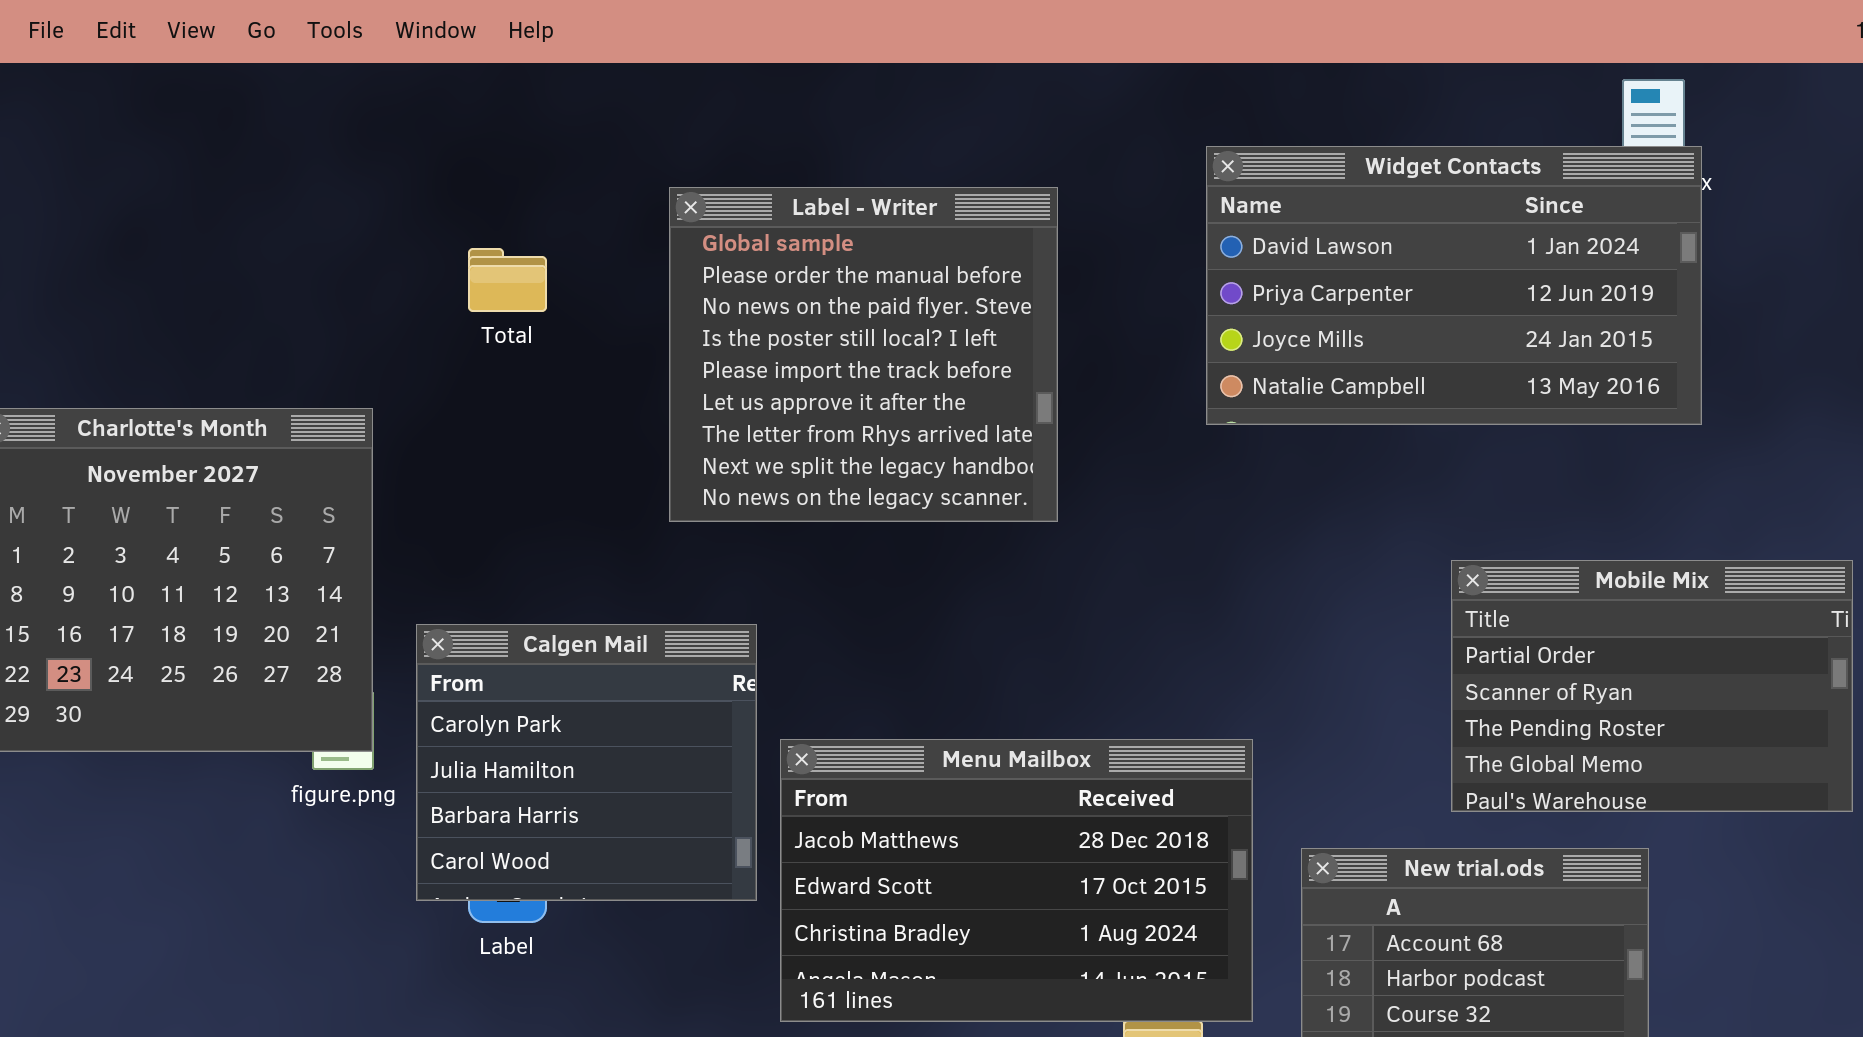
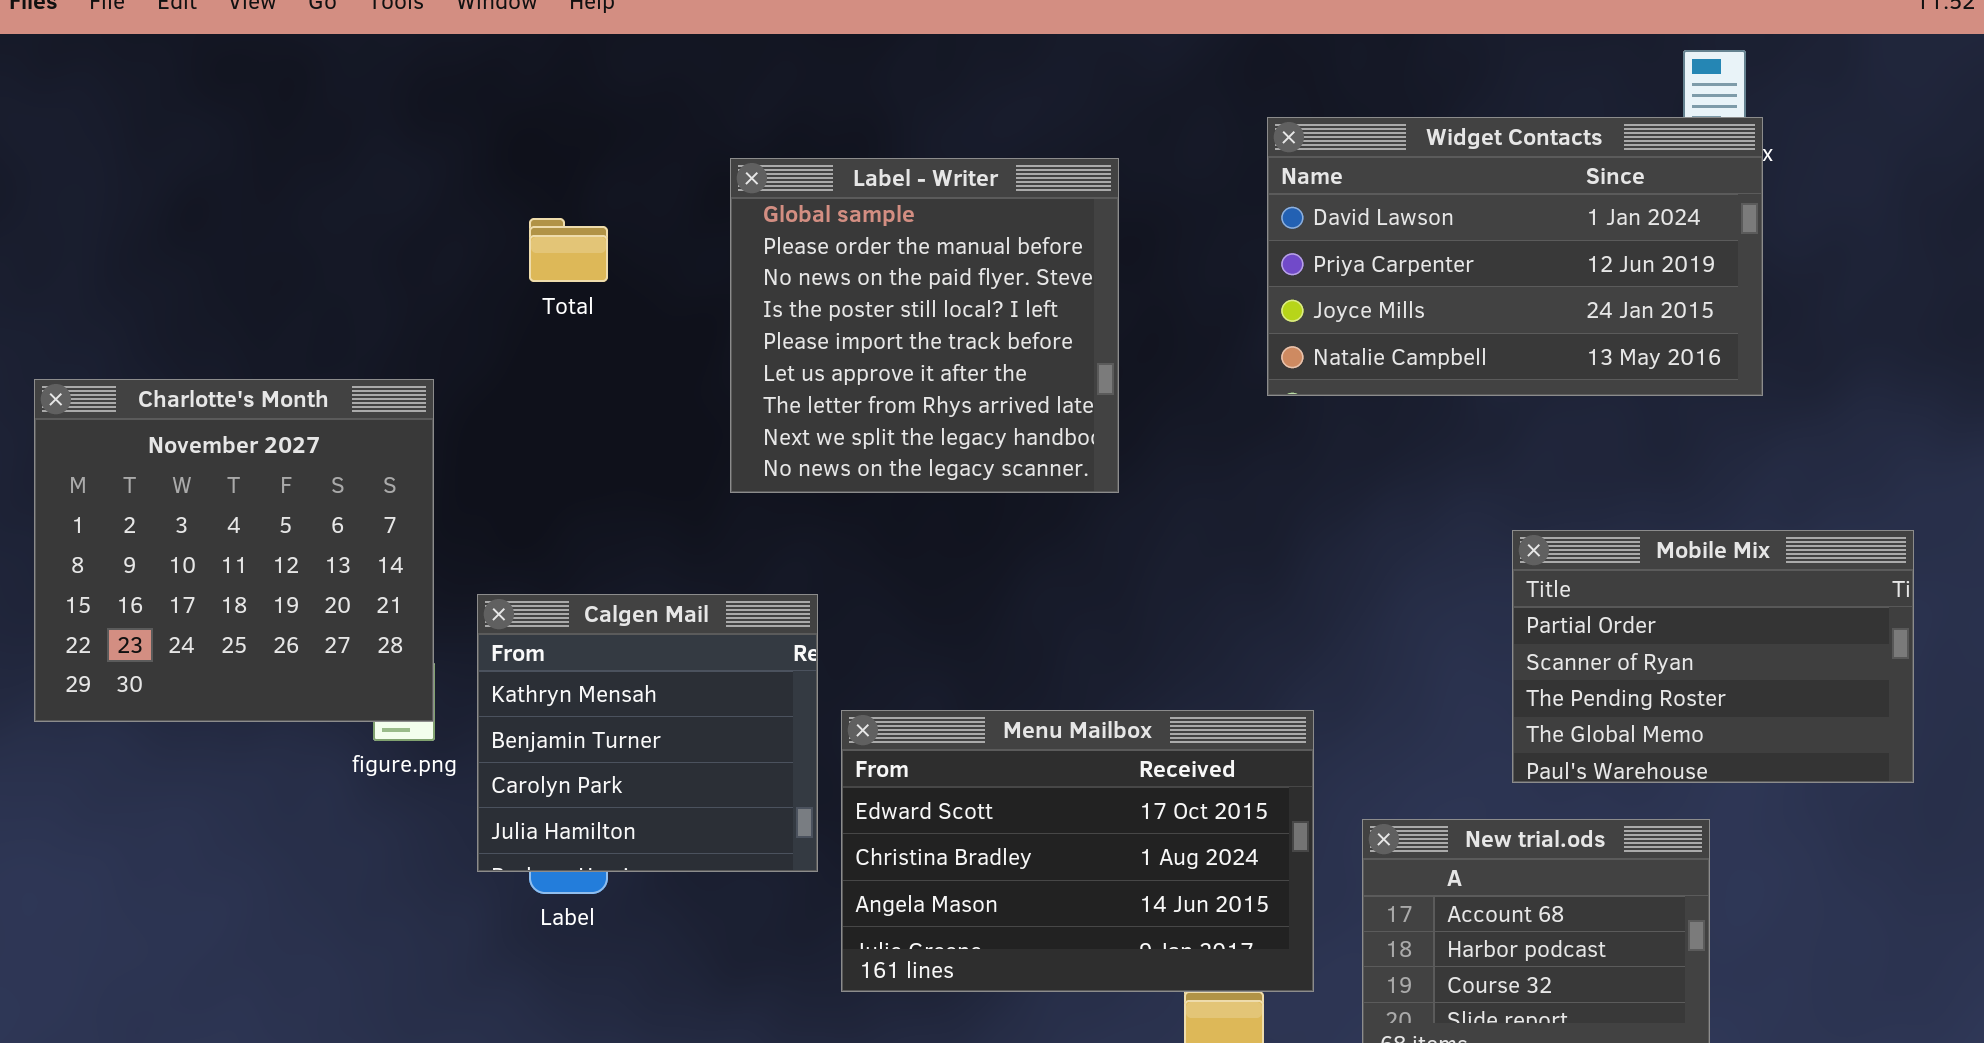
Calgen Mail: [416,624,757,901] -> [477,594,818,872], scrolled up 2 rows
Menu Mailbox: [780,739,1253,1022] -> [841,710,1314,992], scrolled down 1 row

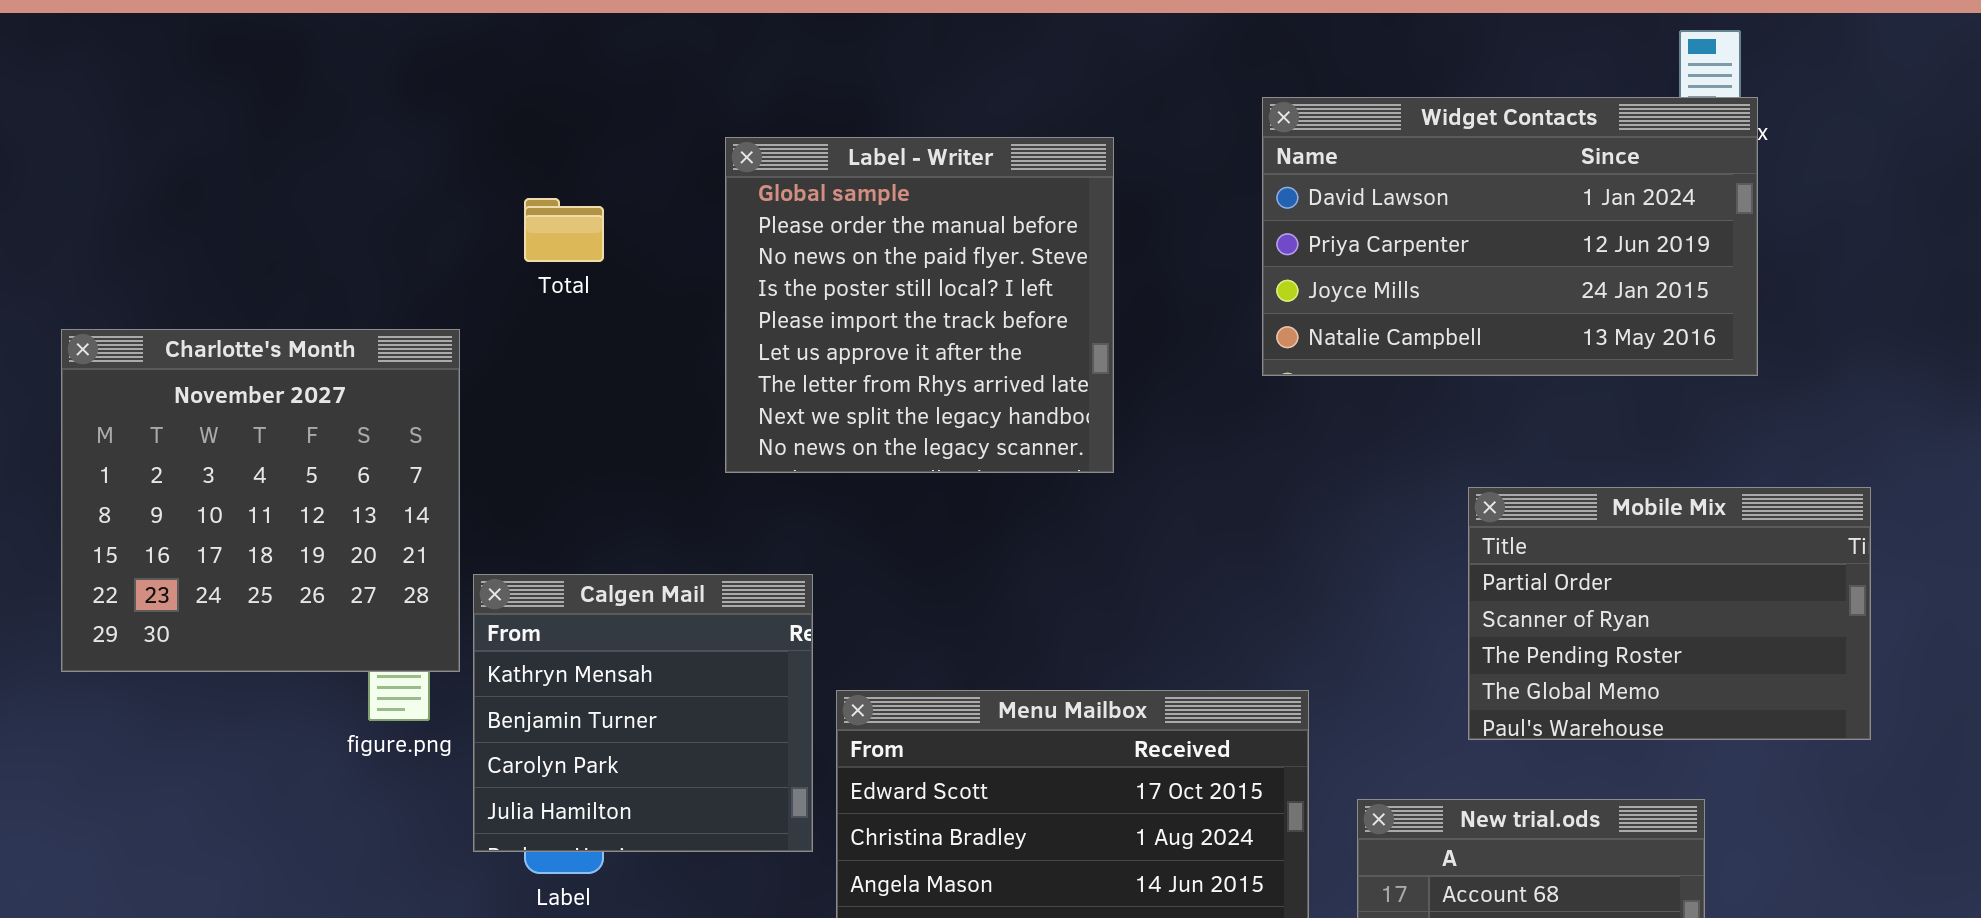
Charlotte's Month: [34,379,434,722] -> [61,329,460,672], moved
Mobile Mix: [1512,530,1914,783] -> [1468,487,1871,740], moved

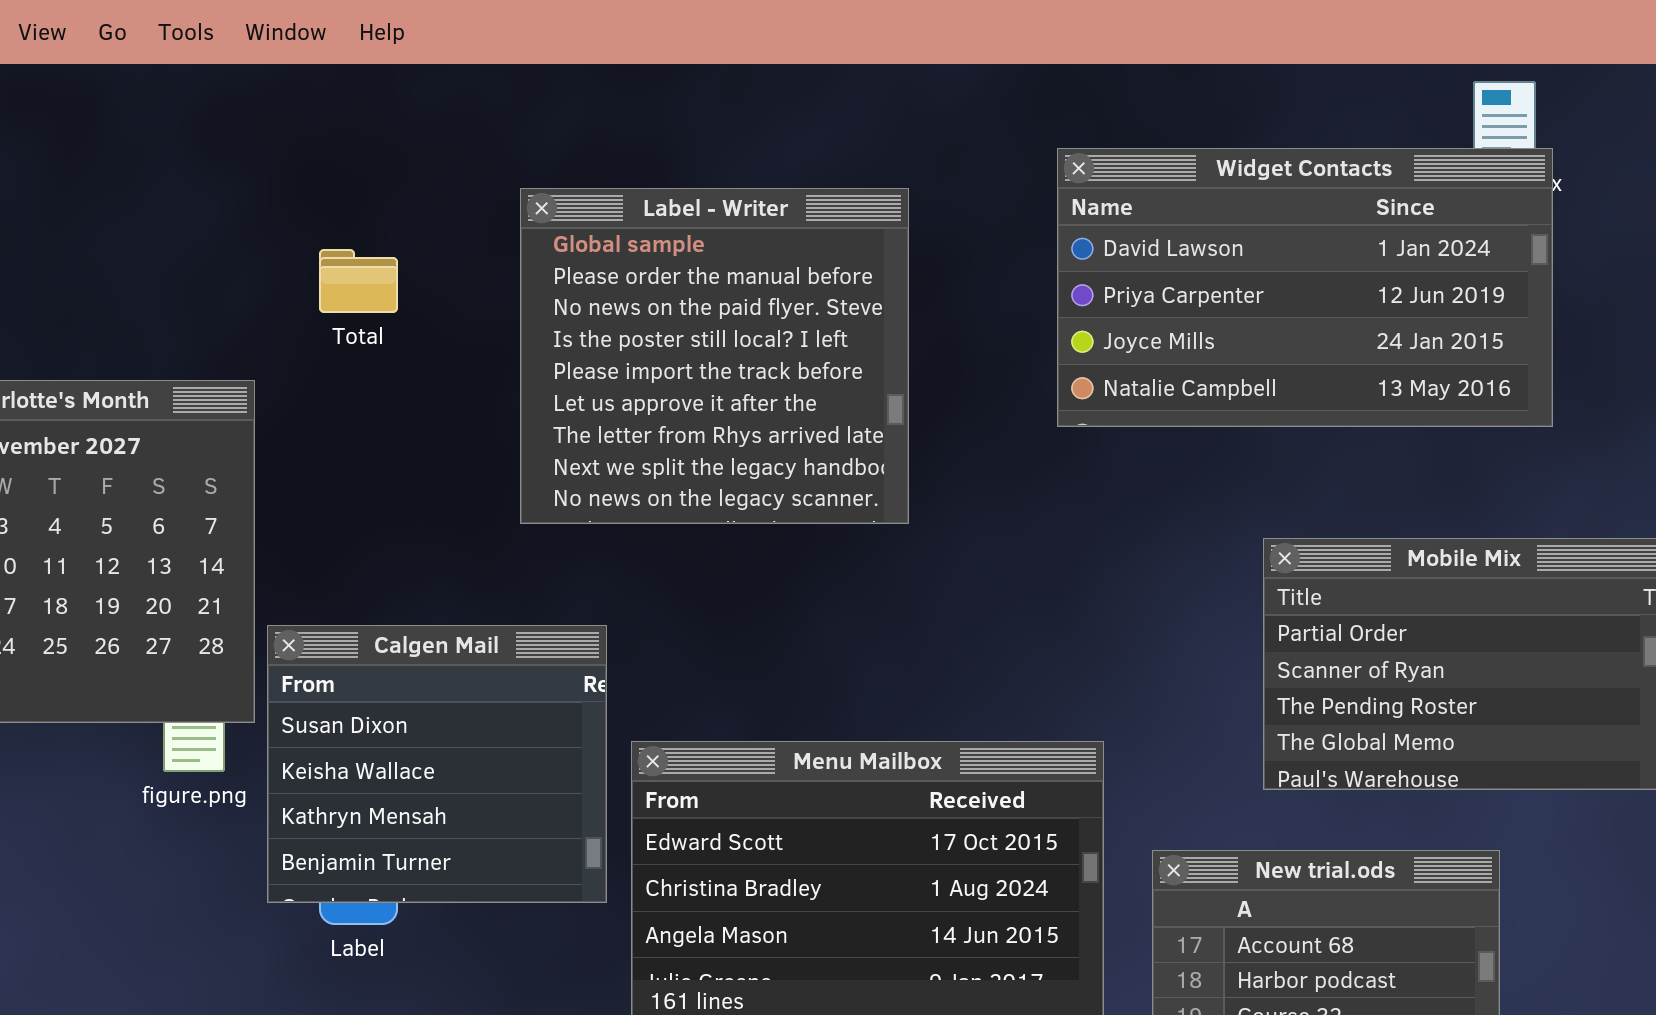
Calgen Mail: [473,574,813,852] -> [267,625,607,903], scrolled up 2 rows

